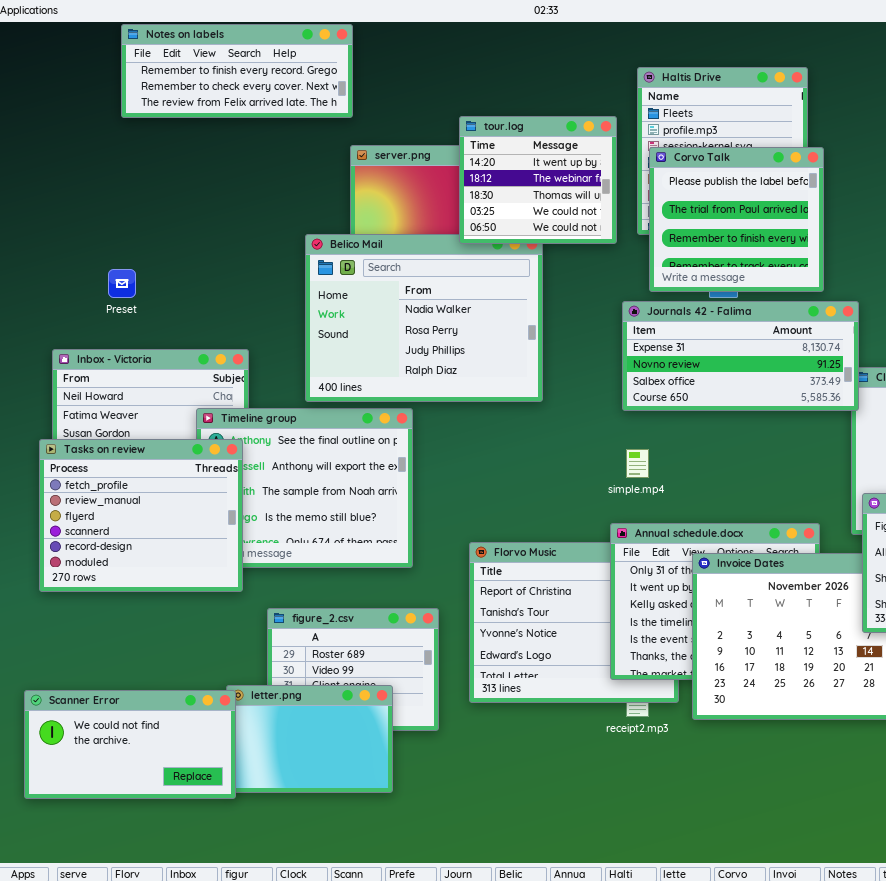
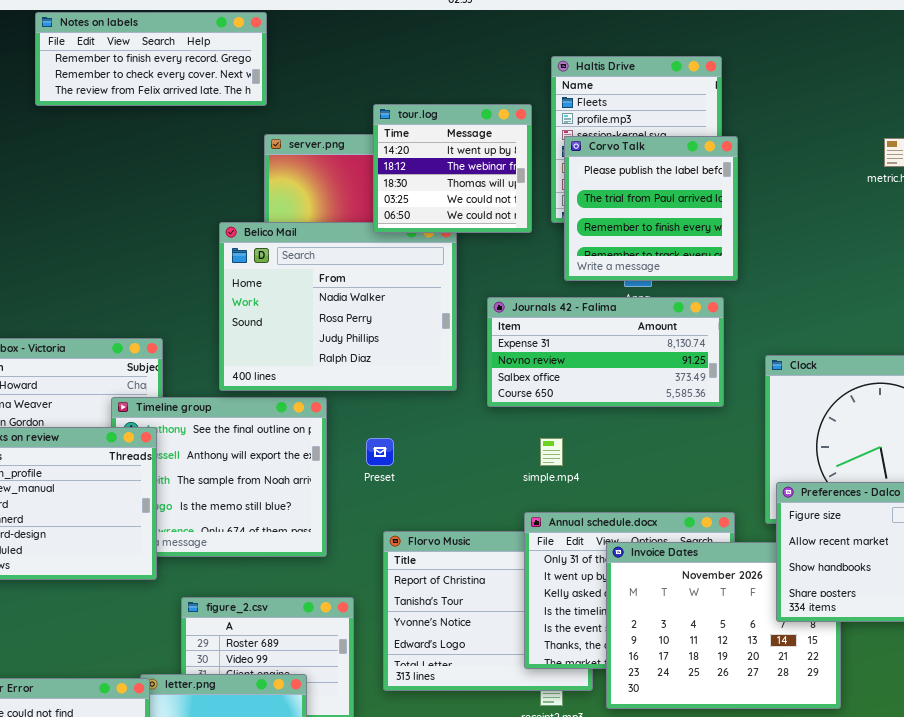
Preset: [108,269,136,298] -> [366,438,394,466], moved
Journals 42 - Falima: [622,301,859,411] -> [487,297,724,407], moved

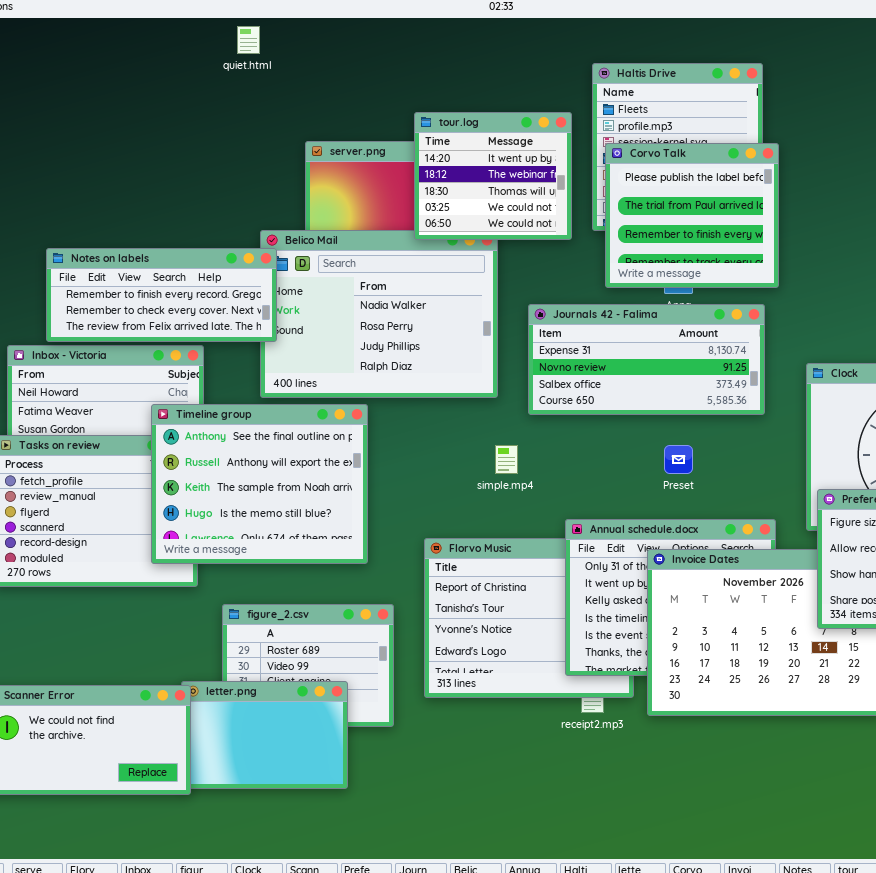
Notes on labels: [35,12,267,106] -> [46,248,277,342], moved
Timeline group: [111,397,327,557] -> [151,404,368,564], raised
Preset: [366,438,394,466] -> [664,445,693,474], moved
simple.mp4: [540,438,563,466] -> [495,445,518,474], moved

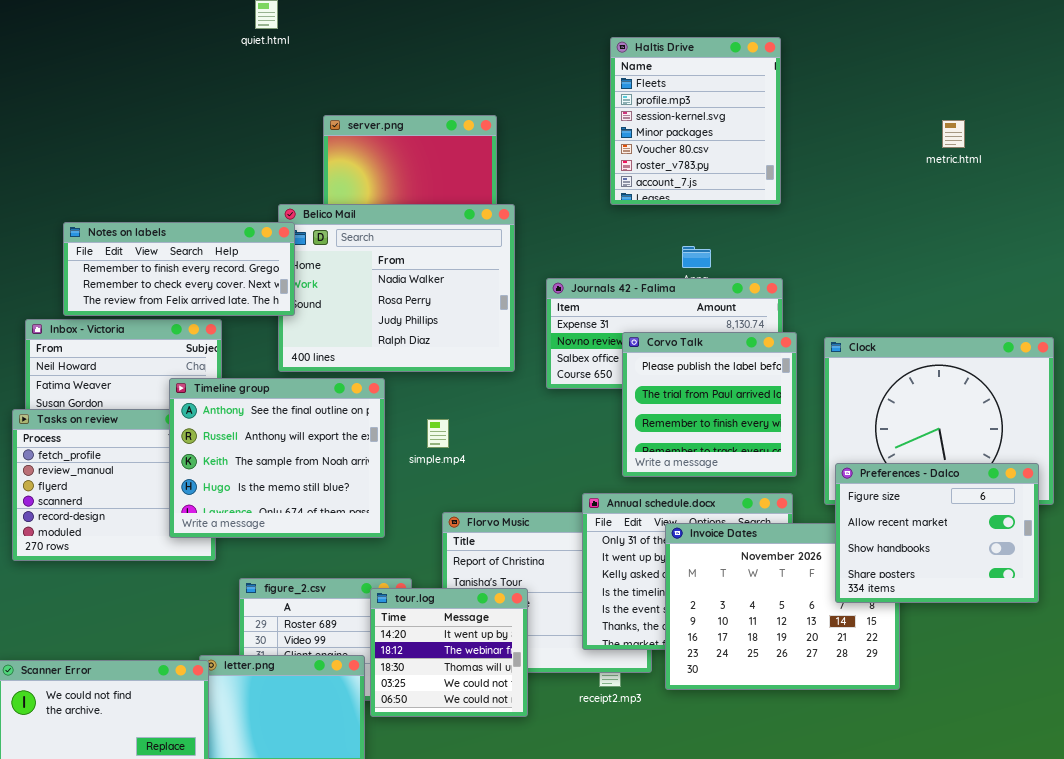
tour.log: [414,112,572,240] -> [370,588,528,717], moved
Corvo Talk: [605,143,779,288] -> [622,332,797,477], moved
simple.mp4: [495,445,518,474] -> [427,419,449,448], moved

